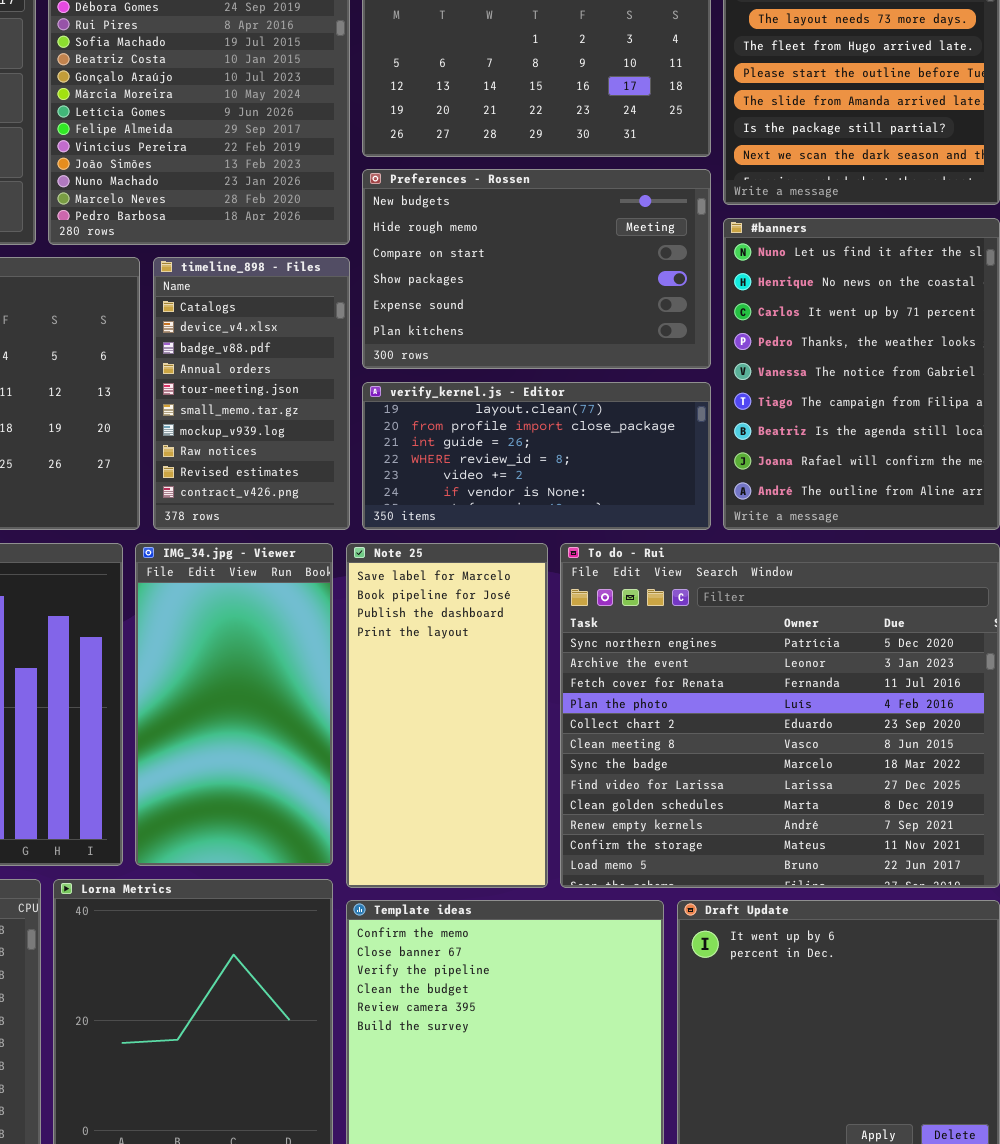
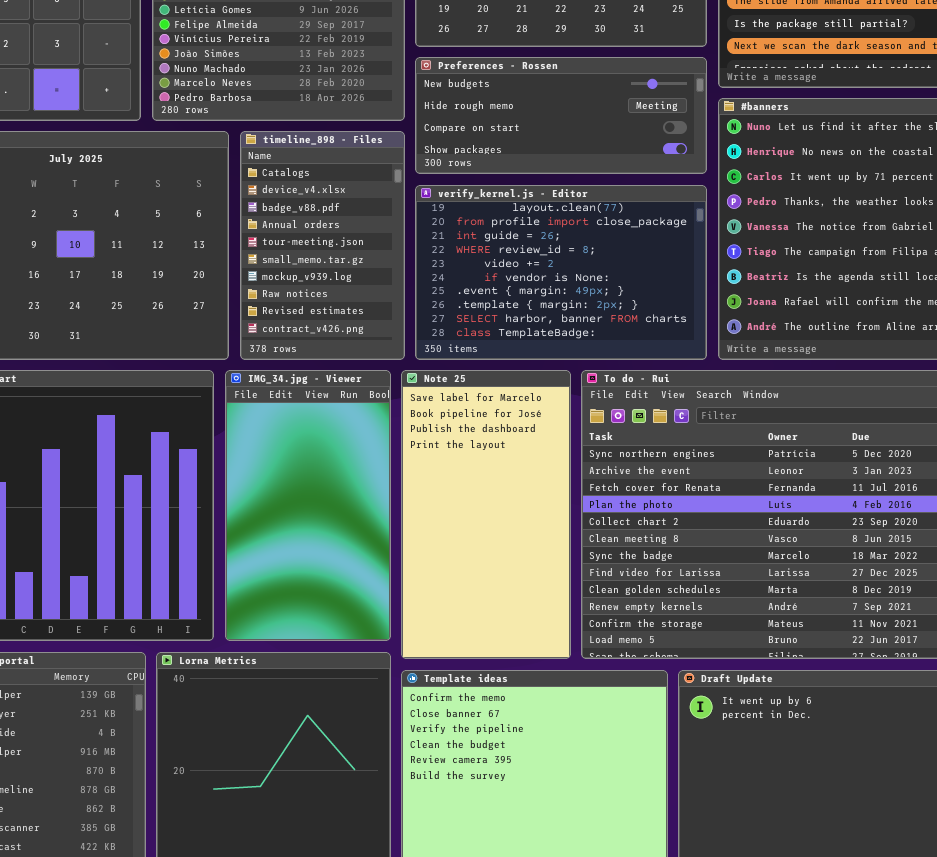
Preferences - Rossen: [362,169,711,369] -> [415,57,707,174], resized
verify_kernel.js - Editor: [362,382,711,530] -> [415,185,707,360], resized

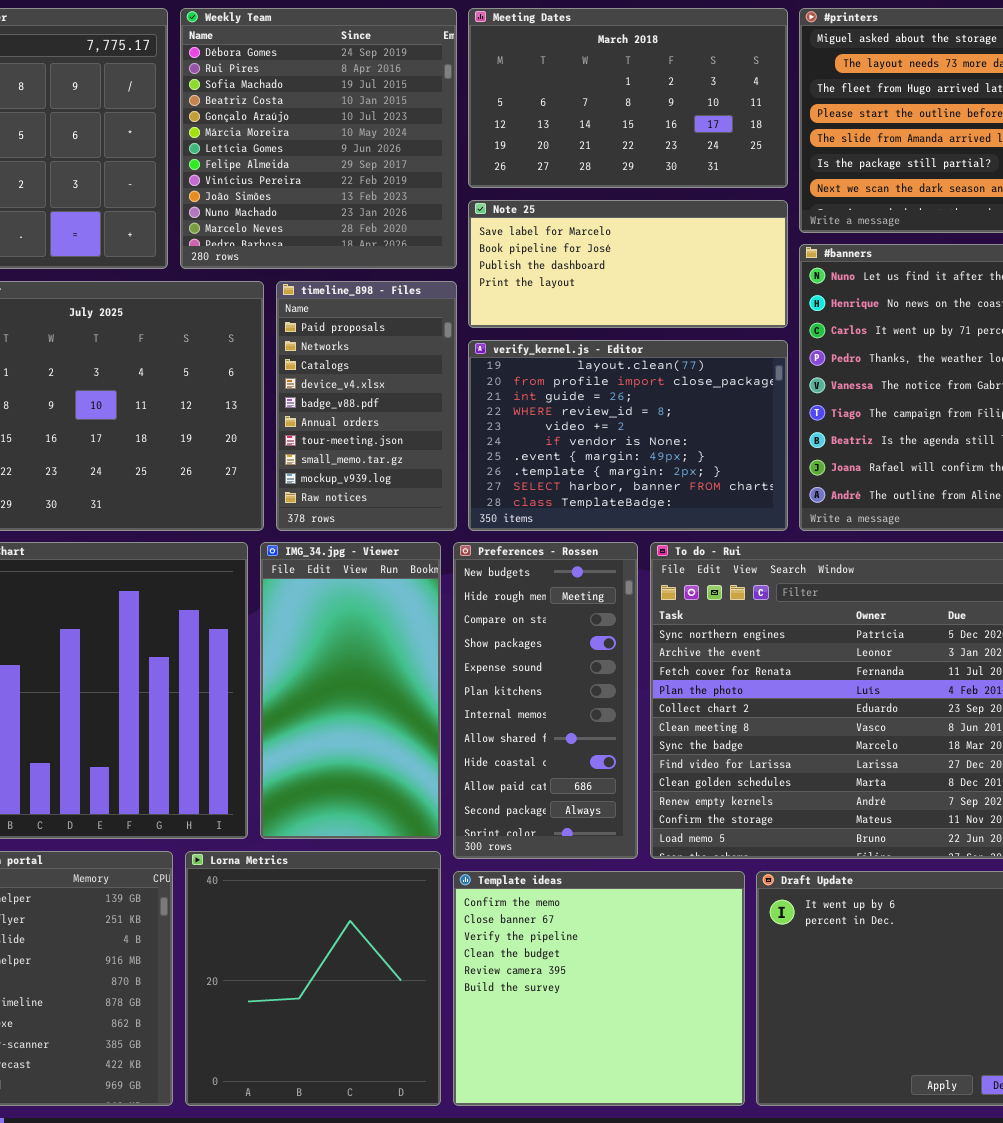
Preferences - Rossen: [415,57,707,174] -> [453,542,638,859], moved, resized
timeline_898 - Files: [240,131,405,360] -> [276,281,457,531], scrolled up 2 rows
Note 25: [401,370,571,659] -> [468,200,788,328], moved, resized

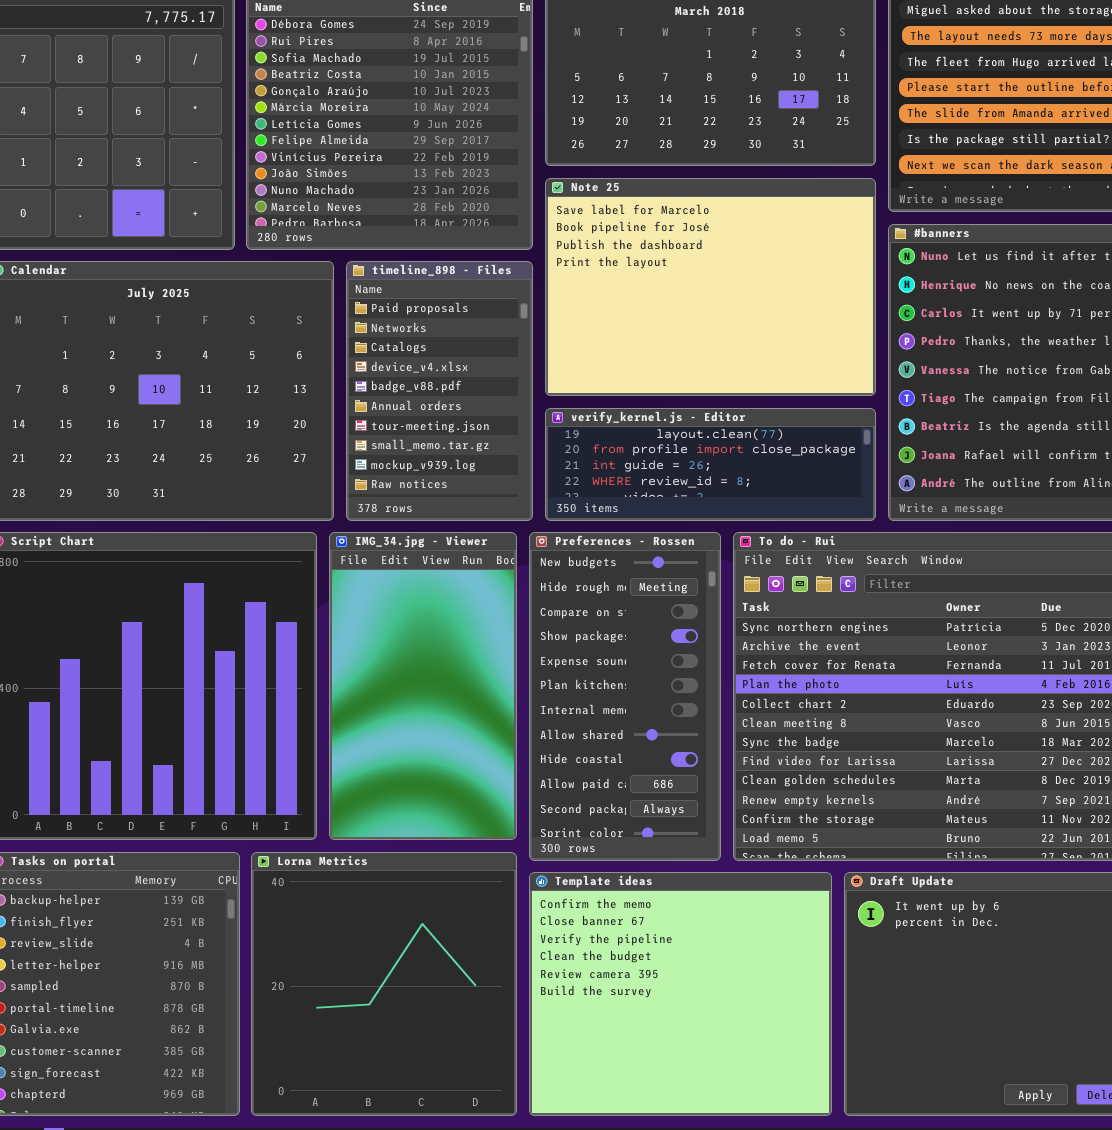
Note 25: [468,200,788,328] -> [545,178,876,396], resized
verify_kernel.js - Editor: [468,340,788,531] -> [545,408,876,521], resized

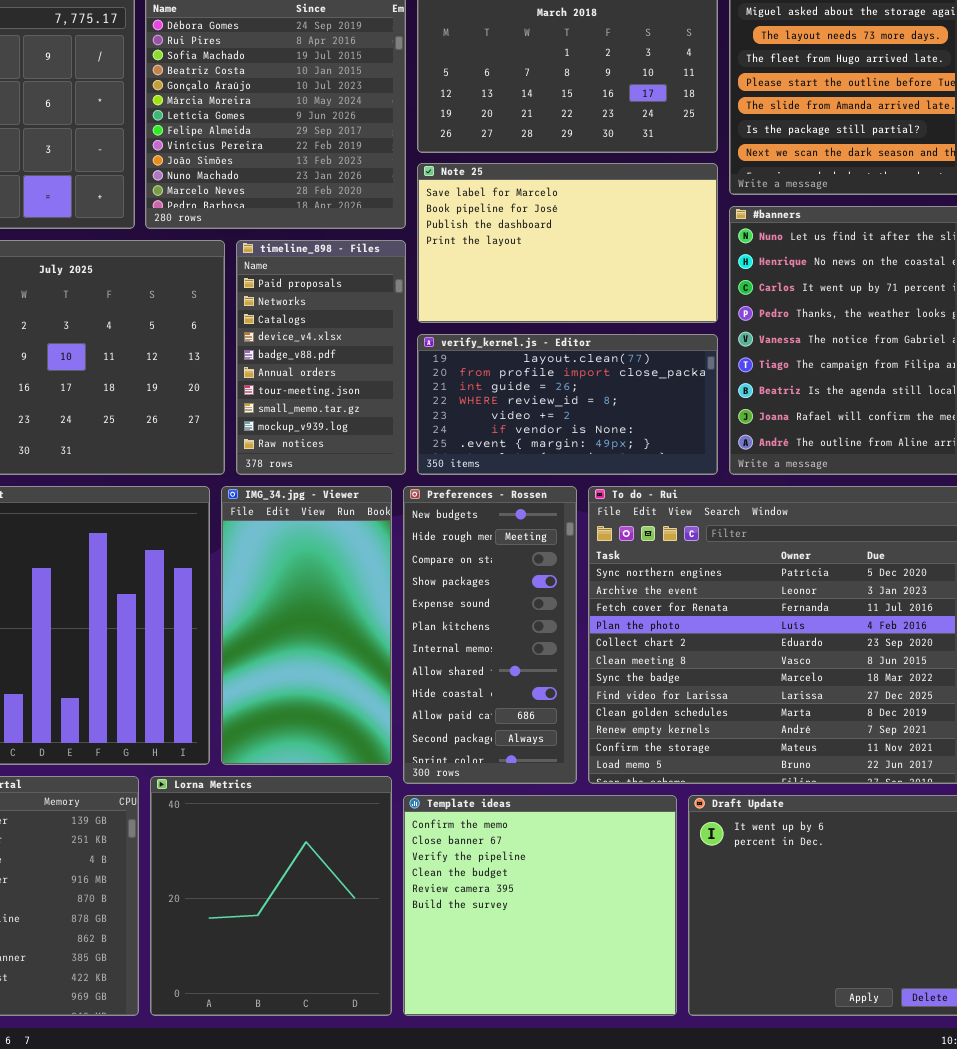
Note 25: [545,178,876,396] -> [417,163,718,323], resized
verify_kernel.js - Editor: [545,408,876,521] -> [417,334,718,475], resized

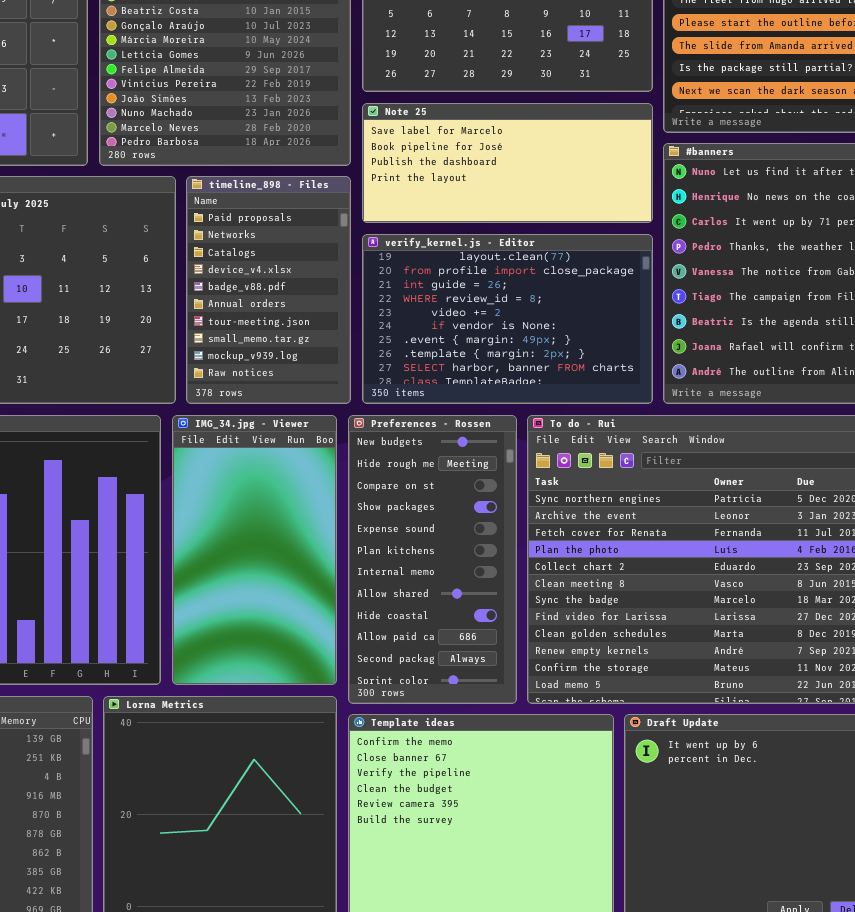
Note 25: [417,163,718,323] -> [362,103,653,223], resized
verify_kernel.js - Editor: [417,334,718,475] -> [362,234,653,404], resized

